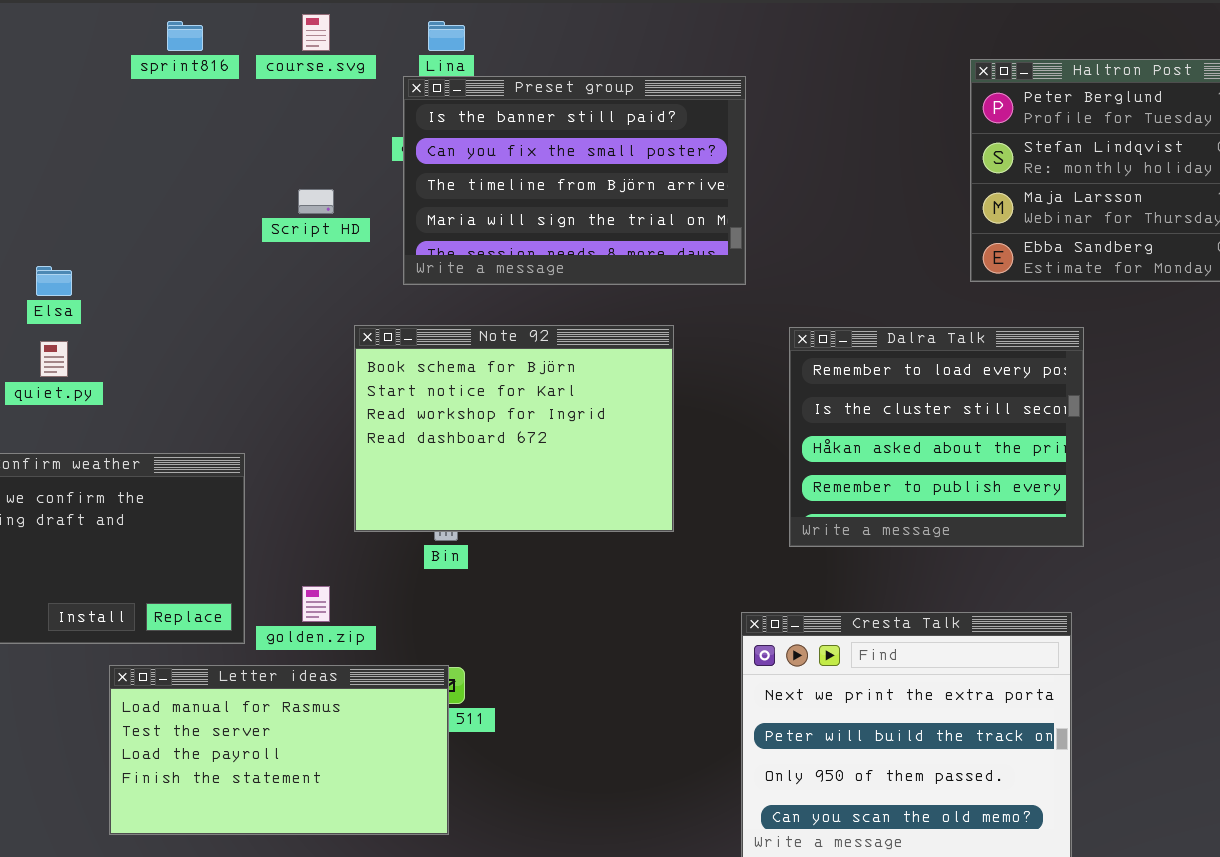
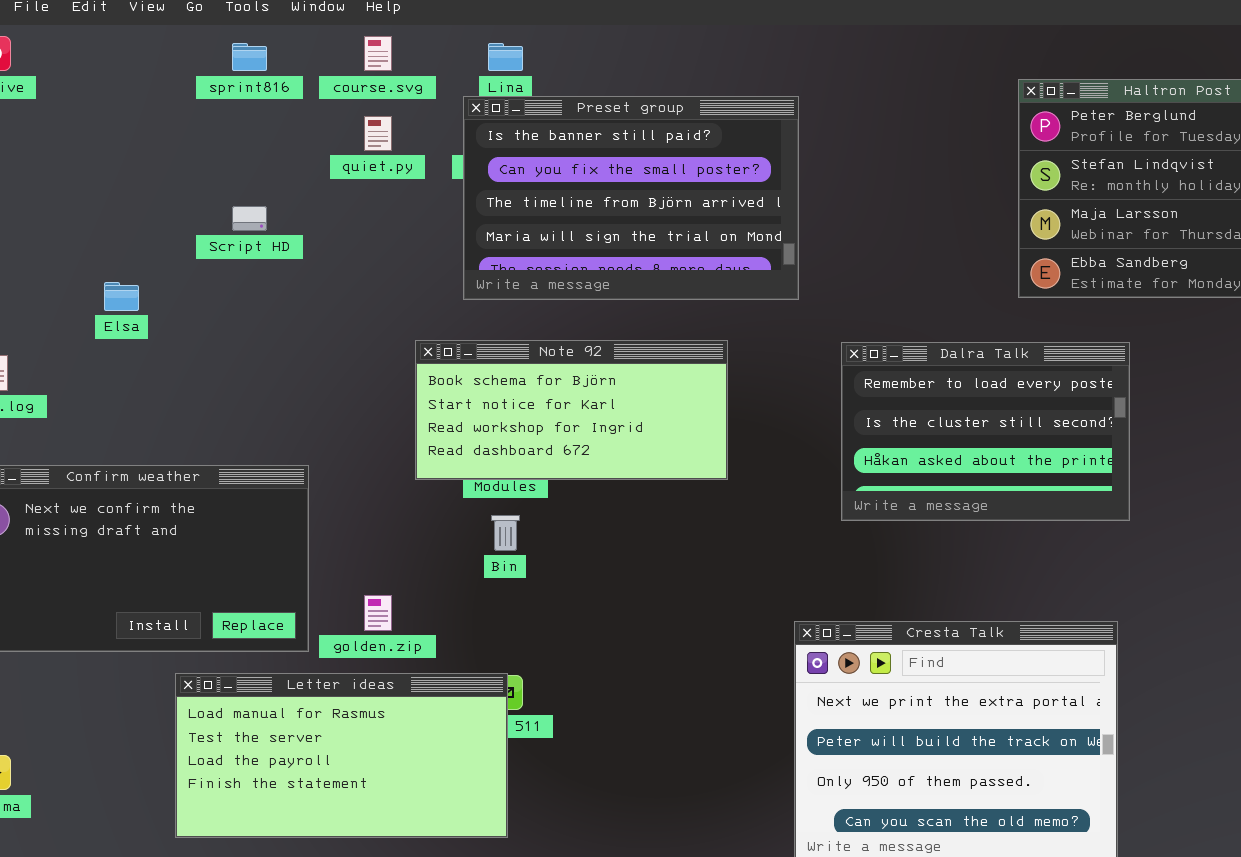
Script HD: [298,189,334,214] -> [232,206,267,231], moved
Note 92: [354,325,674,532] -> [415,340,728,480], resized
Dalra Talk: [789,327,1084,547] -> [841,342,1130,521], resized
quiet.py: [40,341,68,377] -> [364,116,392,151], moved

